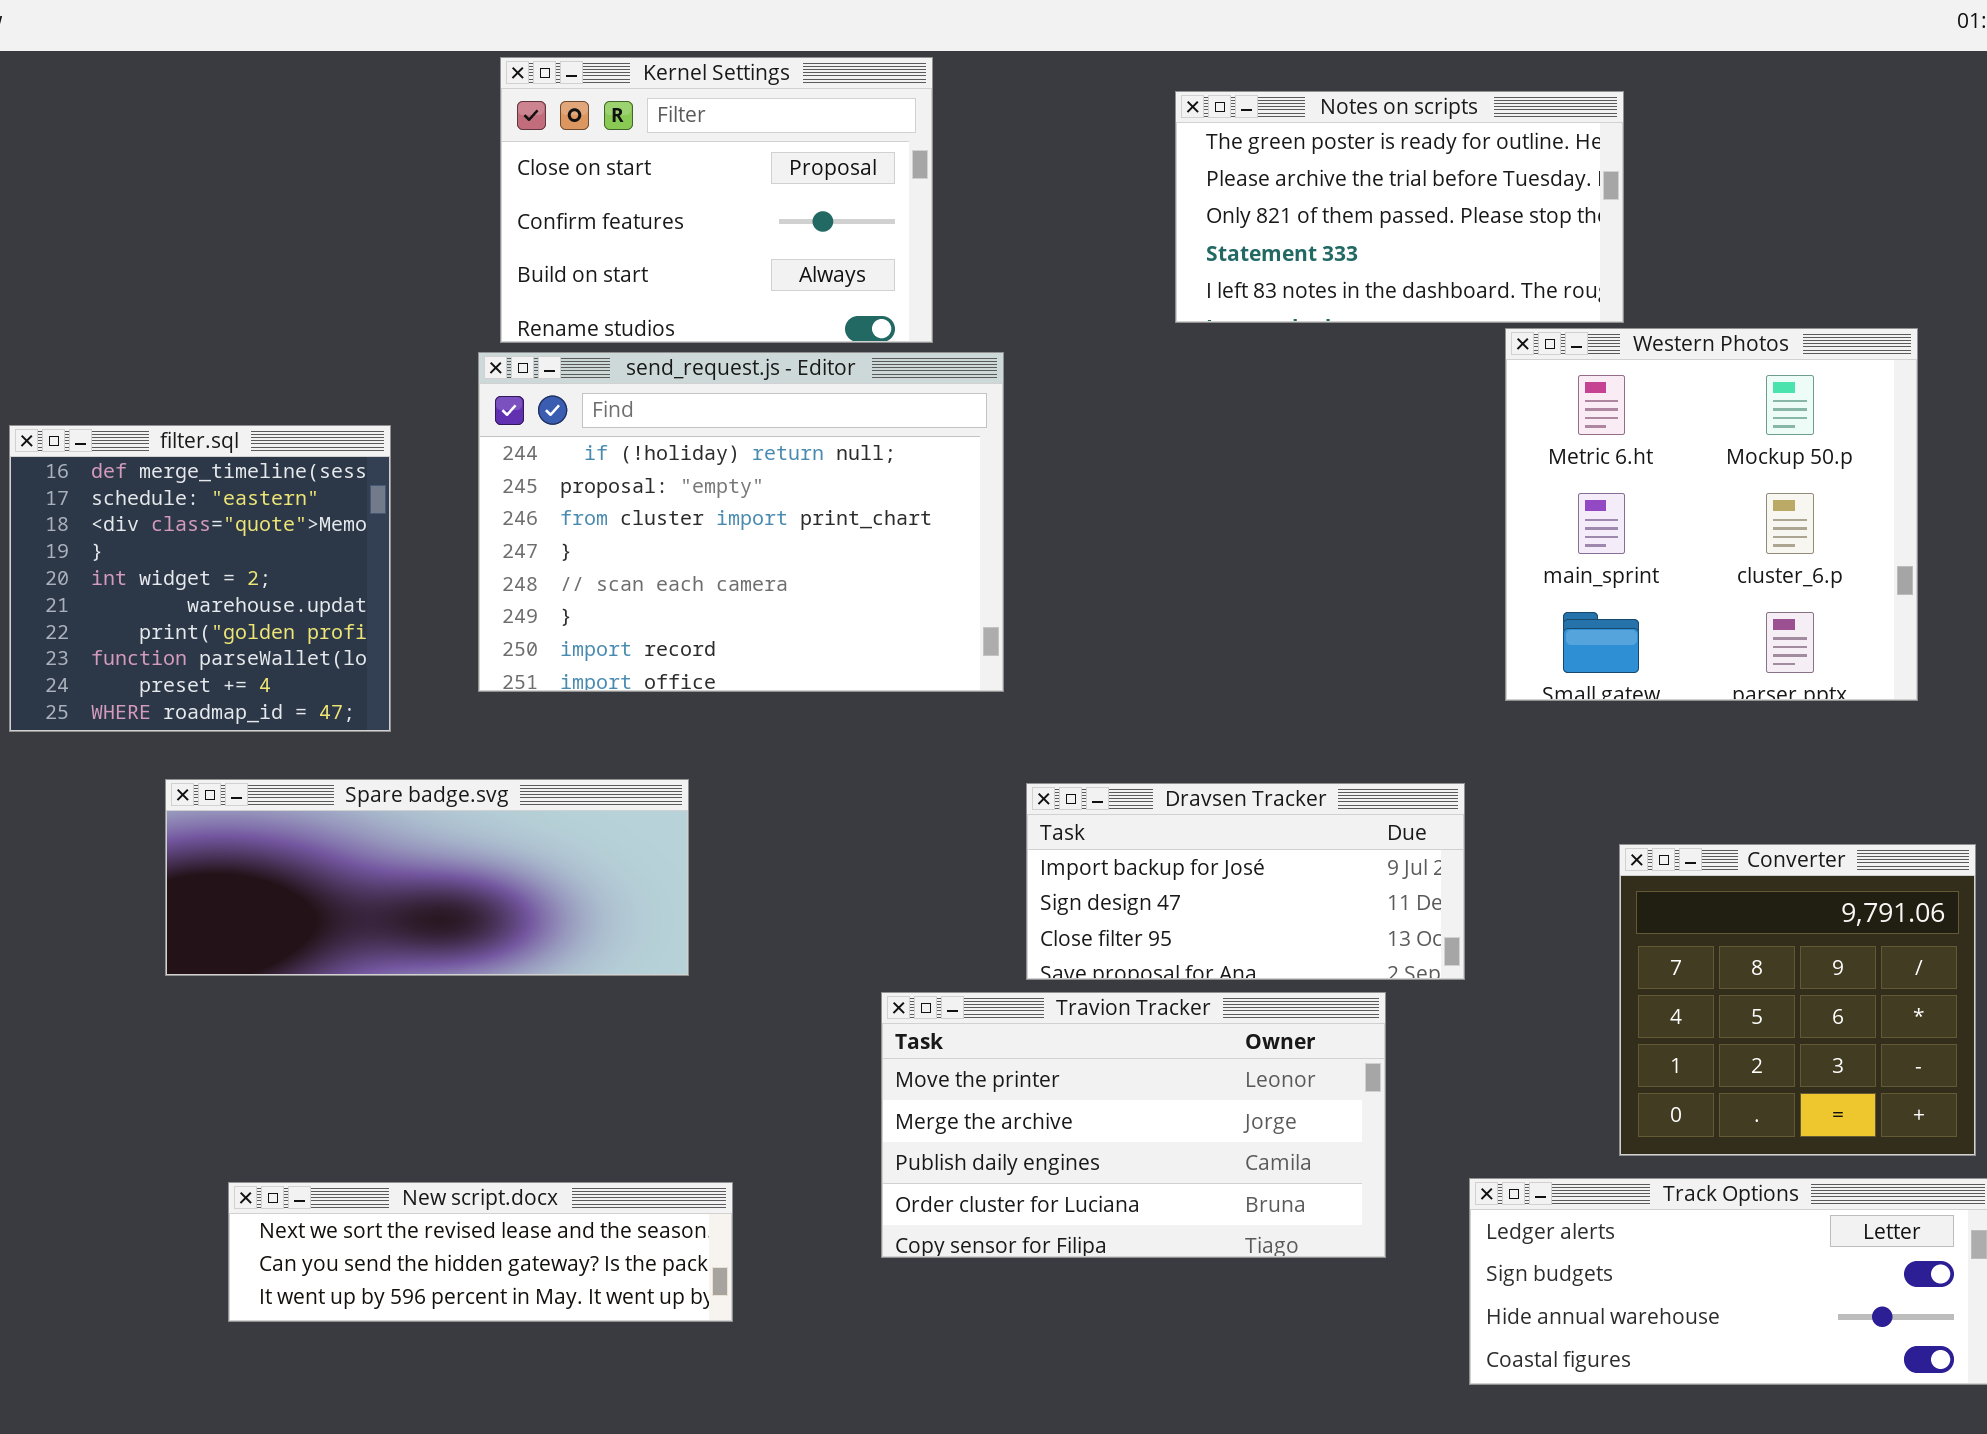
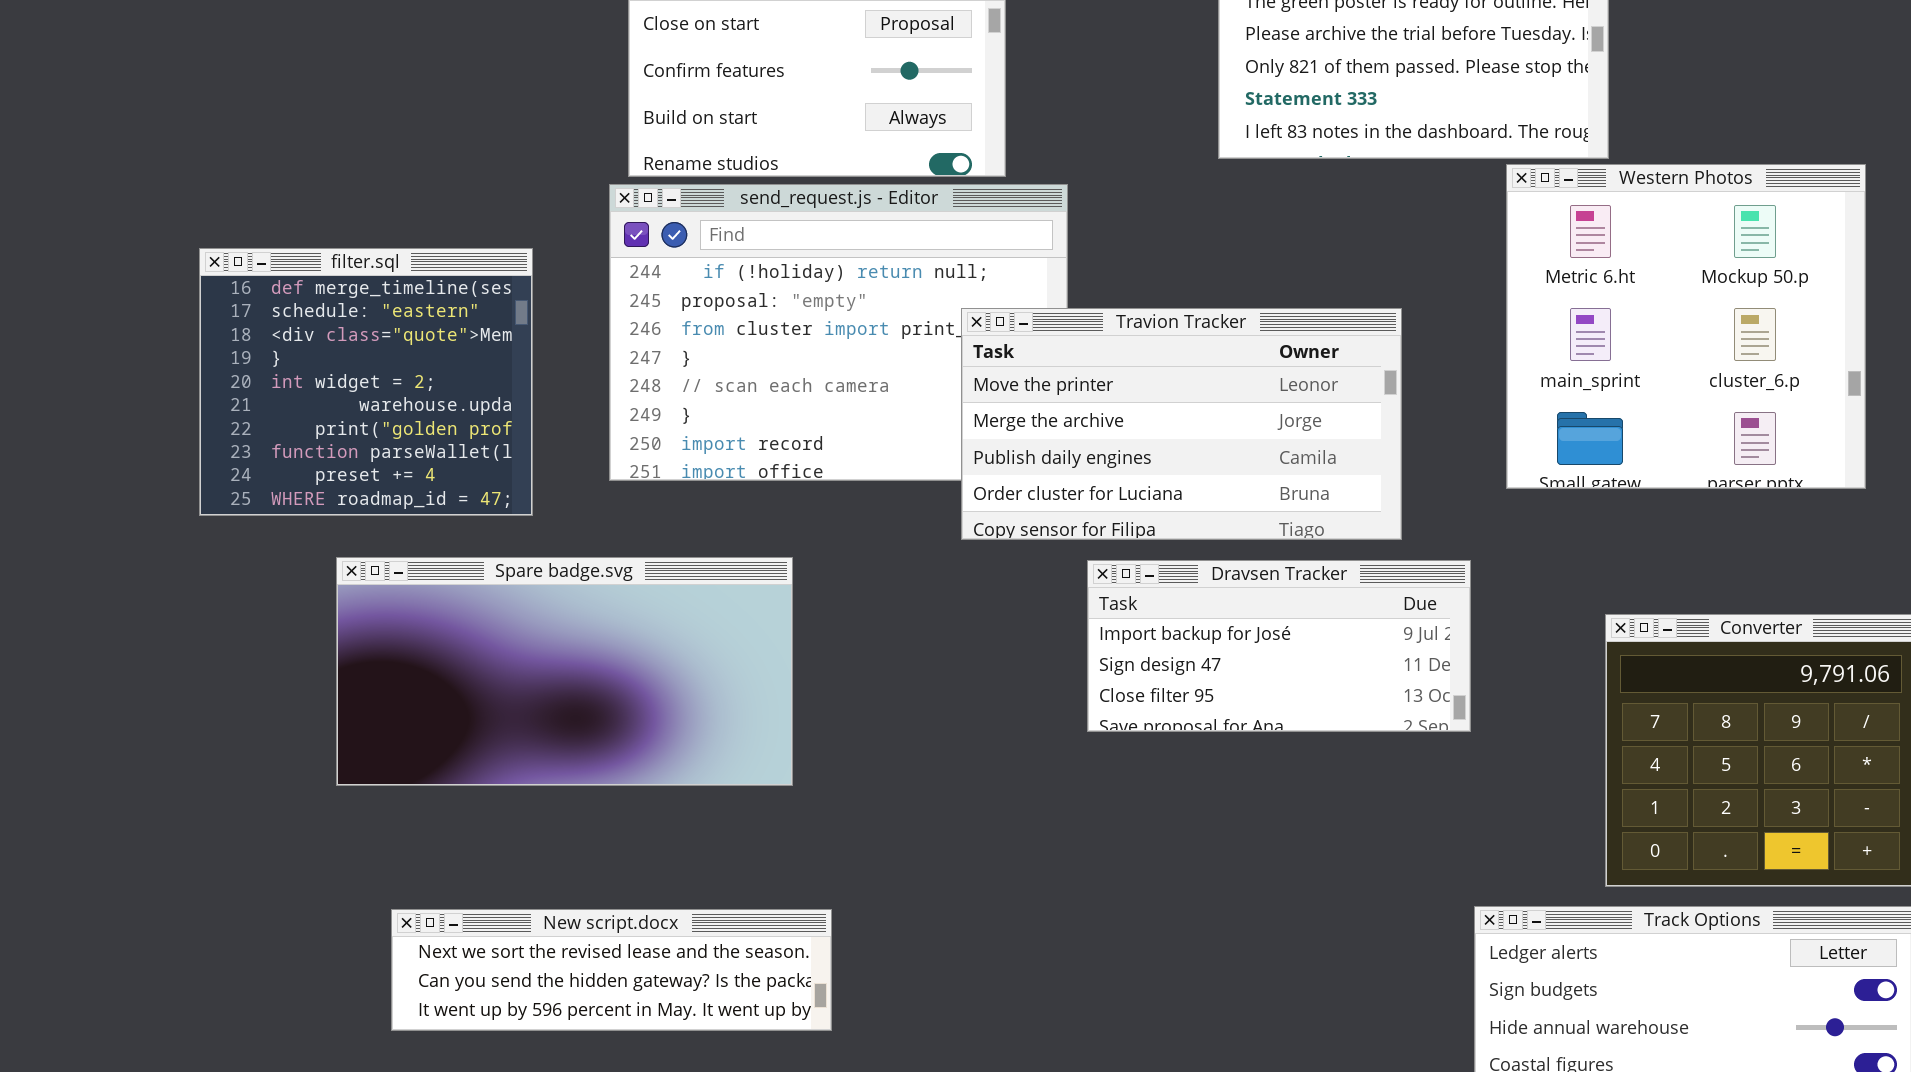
Spare badge.svg: [165,779,689,976] -> [336,557,793,786], resized
Travion Tracker: [881,992,1386,1258] -> [961,308,1402,540], moved

